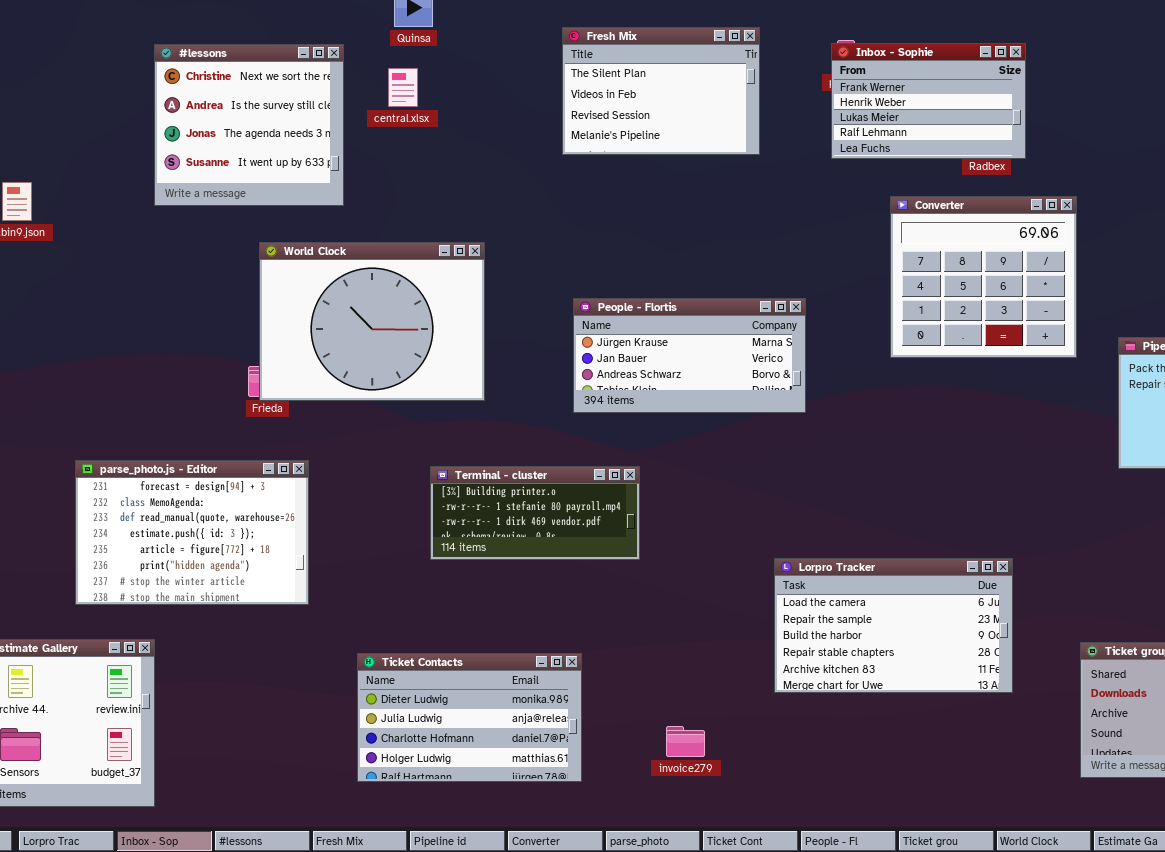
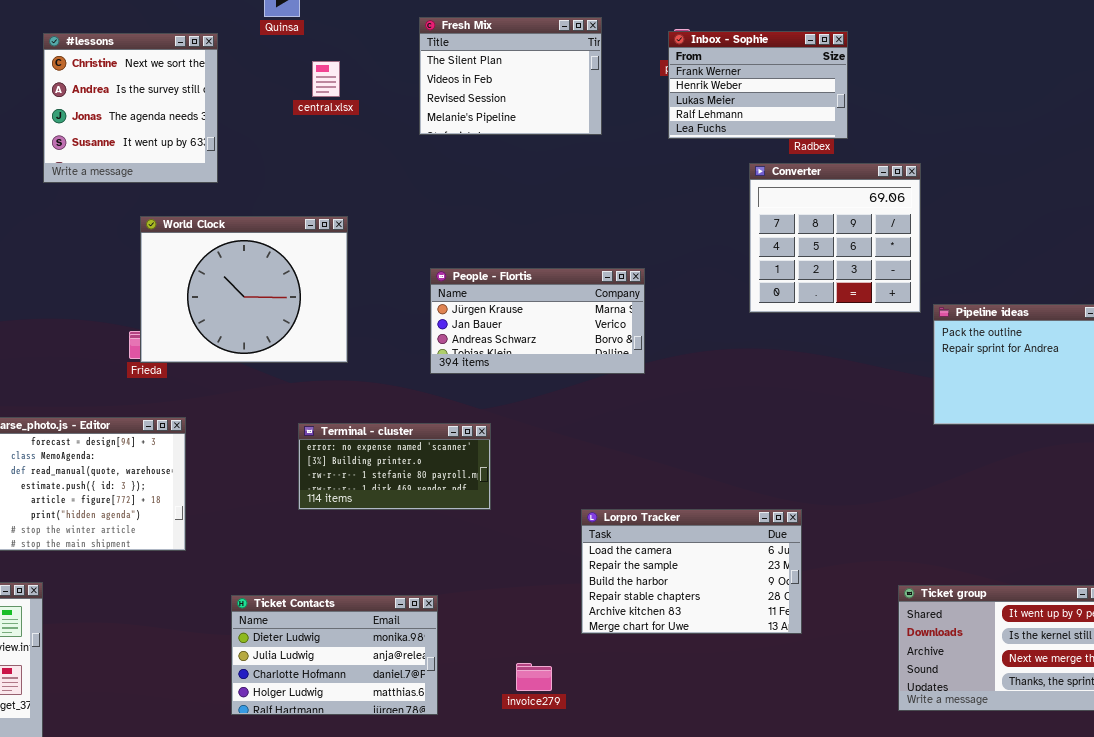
central.xlsx: [388,68,418,107] -> [312,61,340,97], moved
Converter: [890,196,1077,358] -> [749,163,921,313], moved
Terminal - cluster: [430,466,640,560] -> [298,423,491,510], scrolled up 1 row
Lorpro Tracker: [774,558,1013,693] -> [581,509,802,634], moved

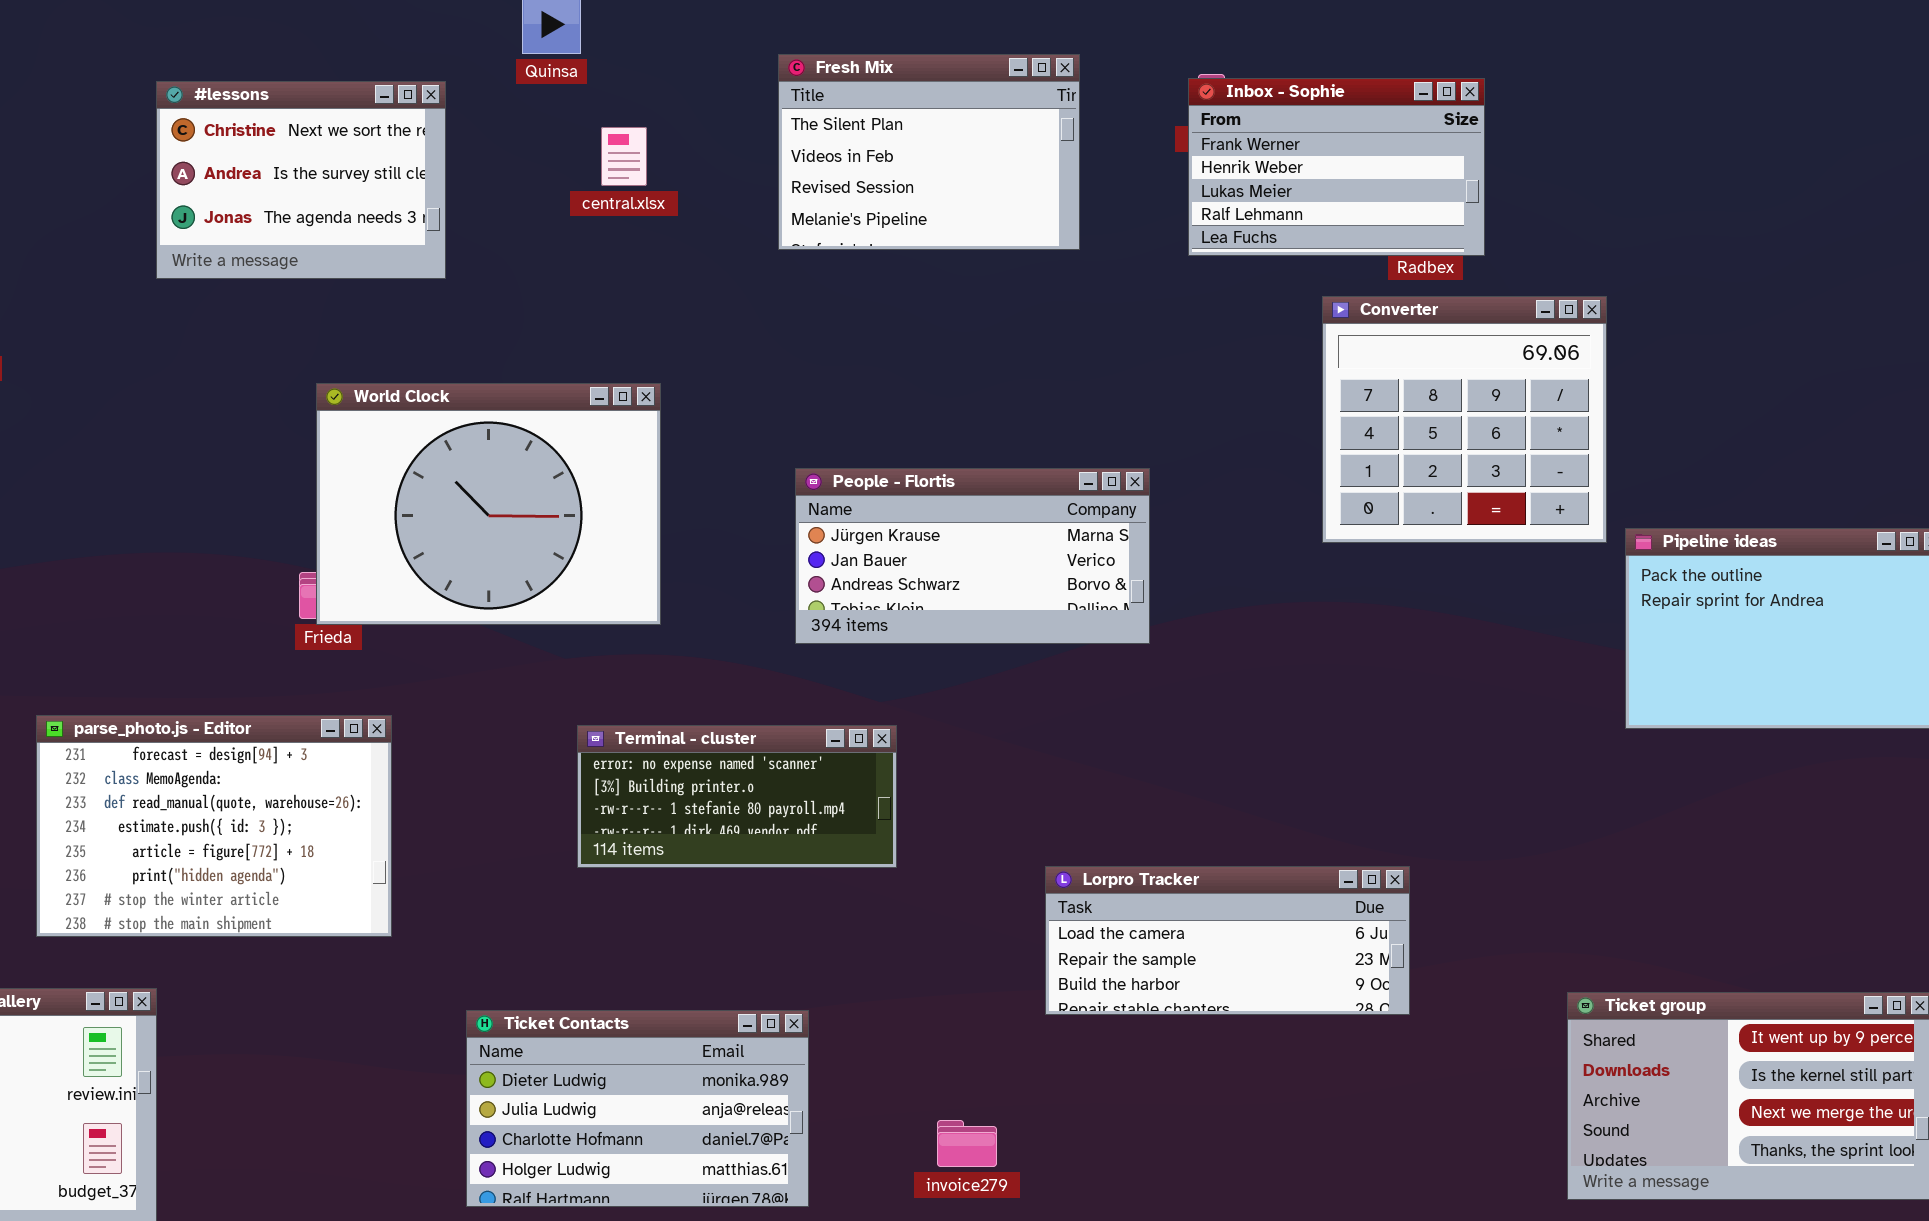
#lessons: [43,33,218,183] -> [156,81,446,279], resized
Lorpro Tracker: [581,509,802,634] -> [1045,866,1410,1015], resized

